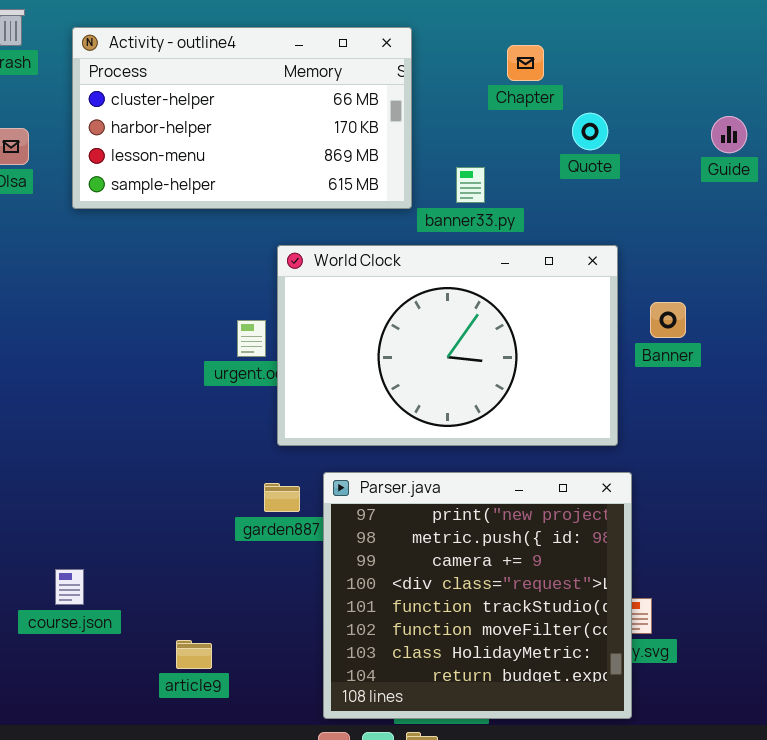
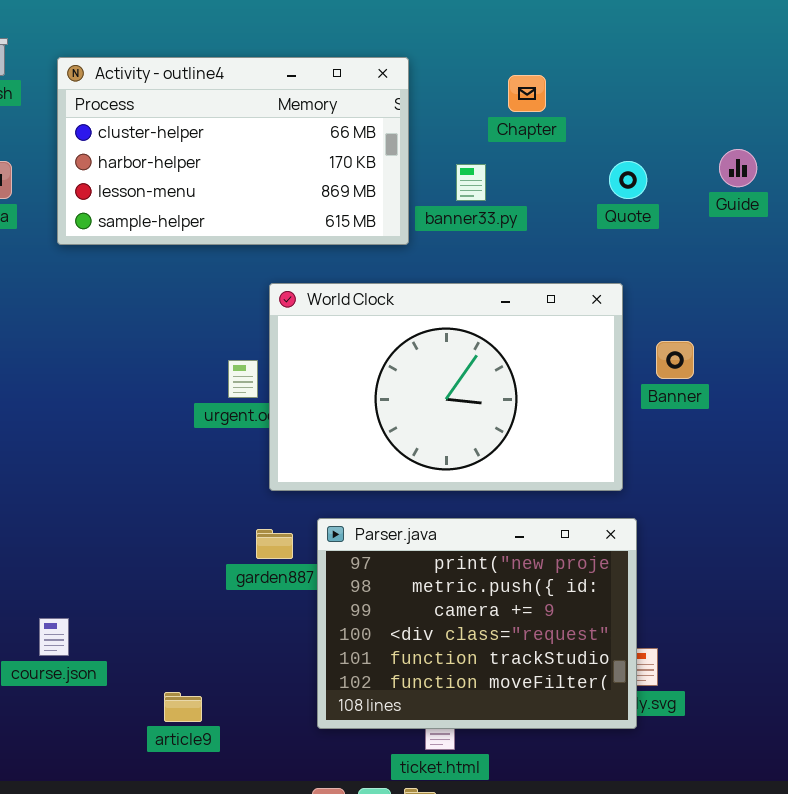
Quote: [572,113,608,150] -> [609,161,647,199], moved
banner33.py: [456,167,485,203] -> [456,164,486,201], moved
Parser.java: [323,472,632,719] -> [317,518,637,729], resized

